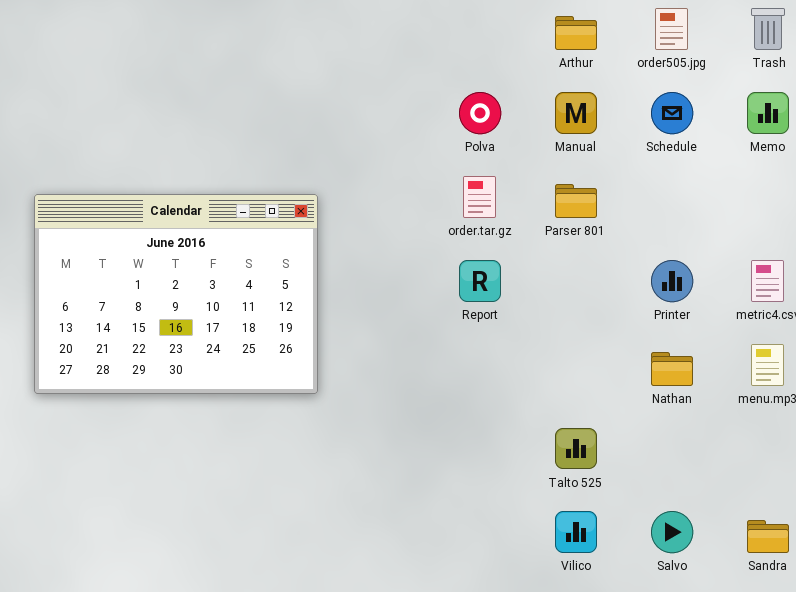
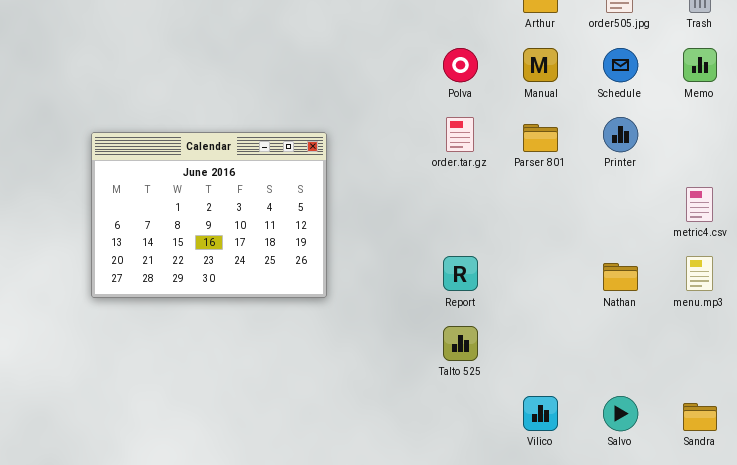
Report: [459,260,501,302] -> [443,256,478,291], moved
Printer: [651,260,693,302] -> [603,117,638,152], moved
Talto 525: [555,428,597,469] -> [443,326,478,361], moved

